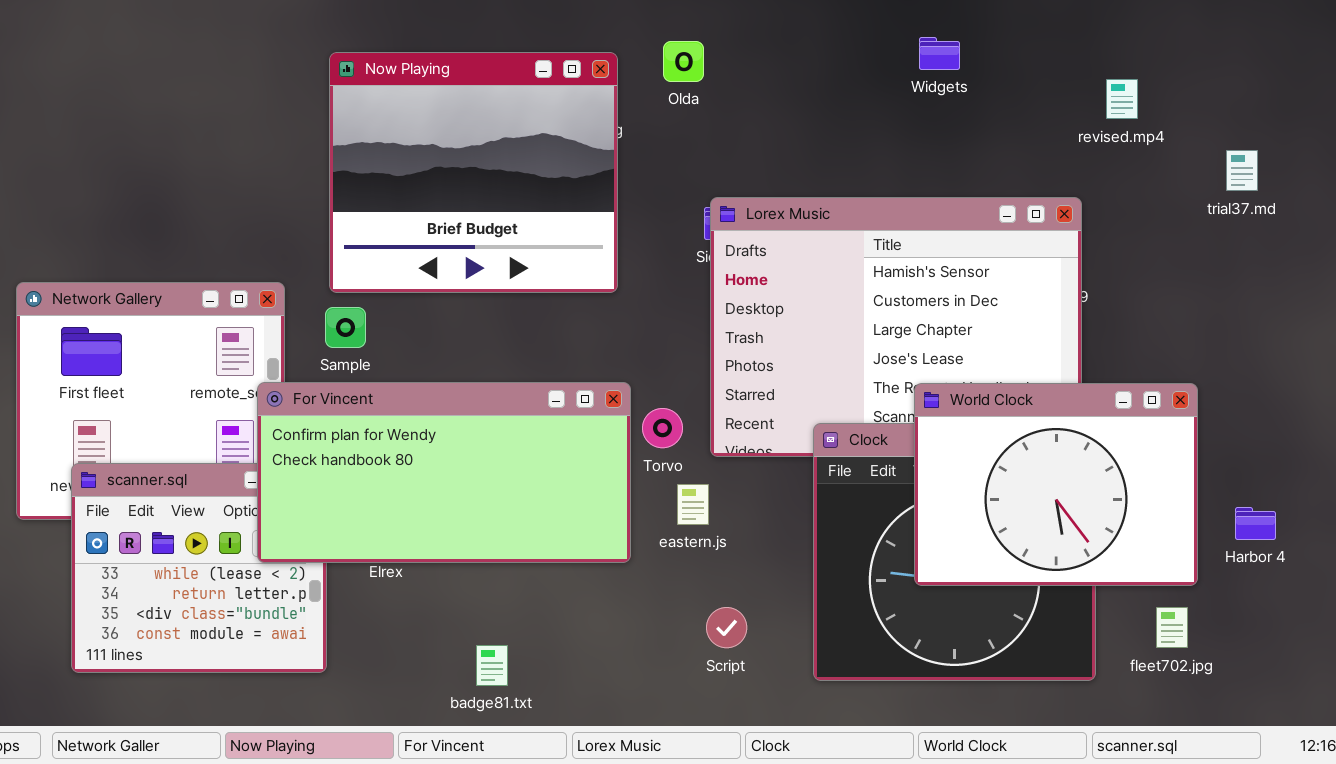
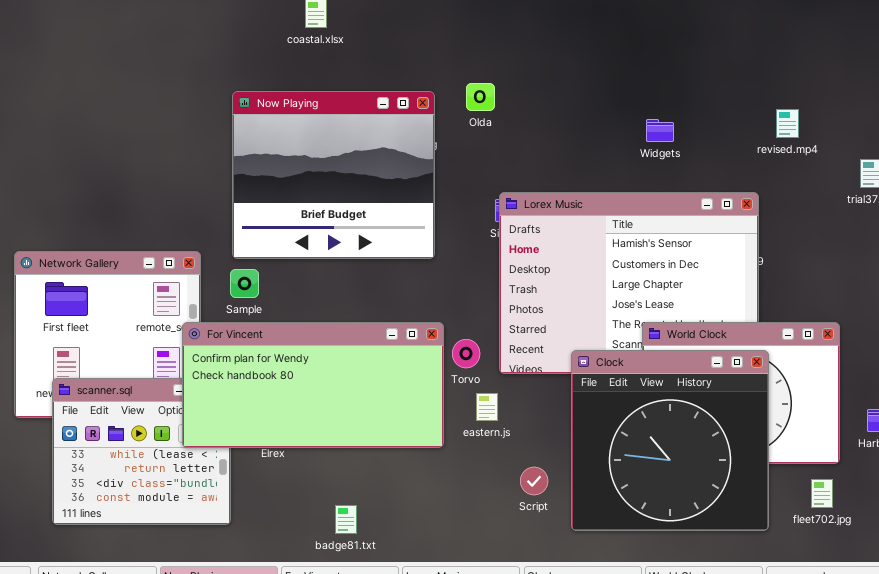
Widgets: [919,37,960,70] -> [646,119,674,142], moved
Clock: [813,423,1096,681] -> [571,350,769,531], raised
Script: [706,607,747,648] -> [520,467,548,495], moved

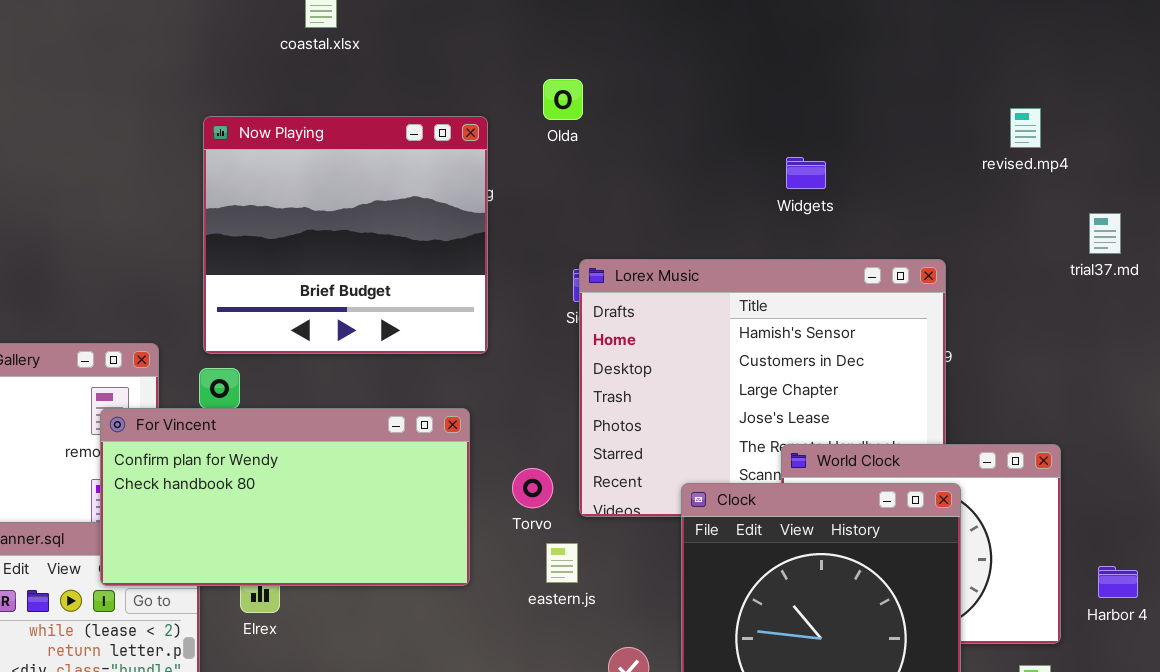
Olda: [466,83,495,111] -> [543,79,583,120], moved
revised.mp4: [776,109,799,138] -> [1010,108,1041,148], moved
For Vincent: [182,322,444,448] -> [100,408,470,586], moved

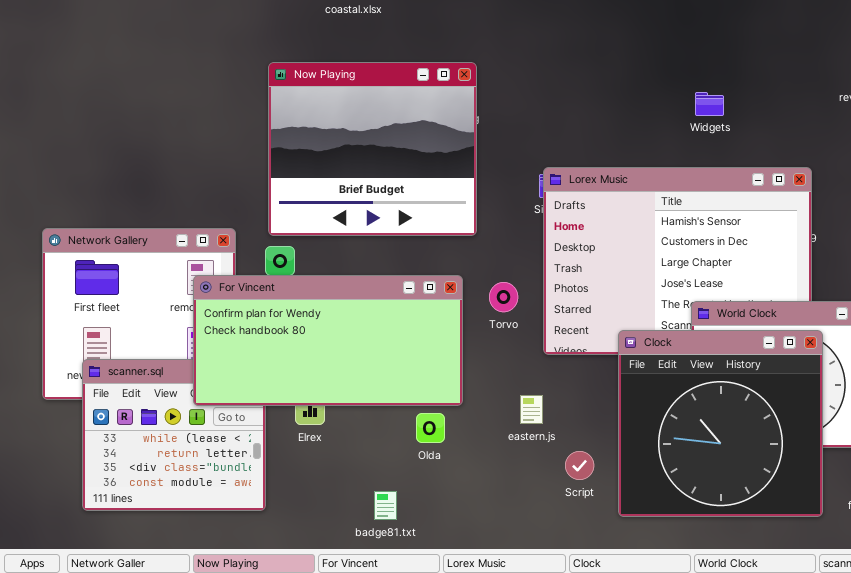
Olda: [543,79,583,120] -> [416,413,445,443], moved
Torvo: [512,468,553,508] -> [489,282,518,312], moved
eastern.js: [546,543,578,583] -> [520,395,543,424], moved

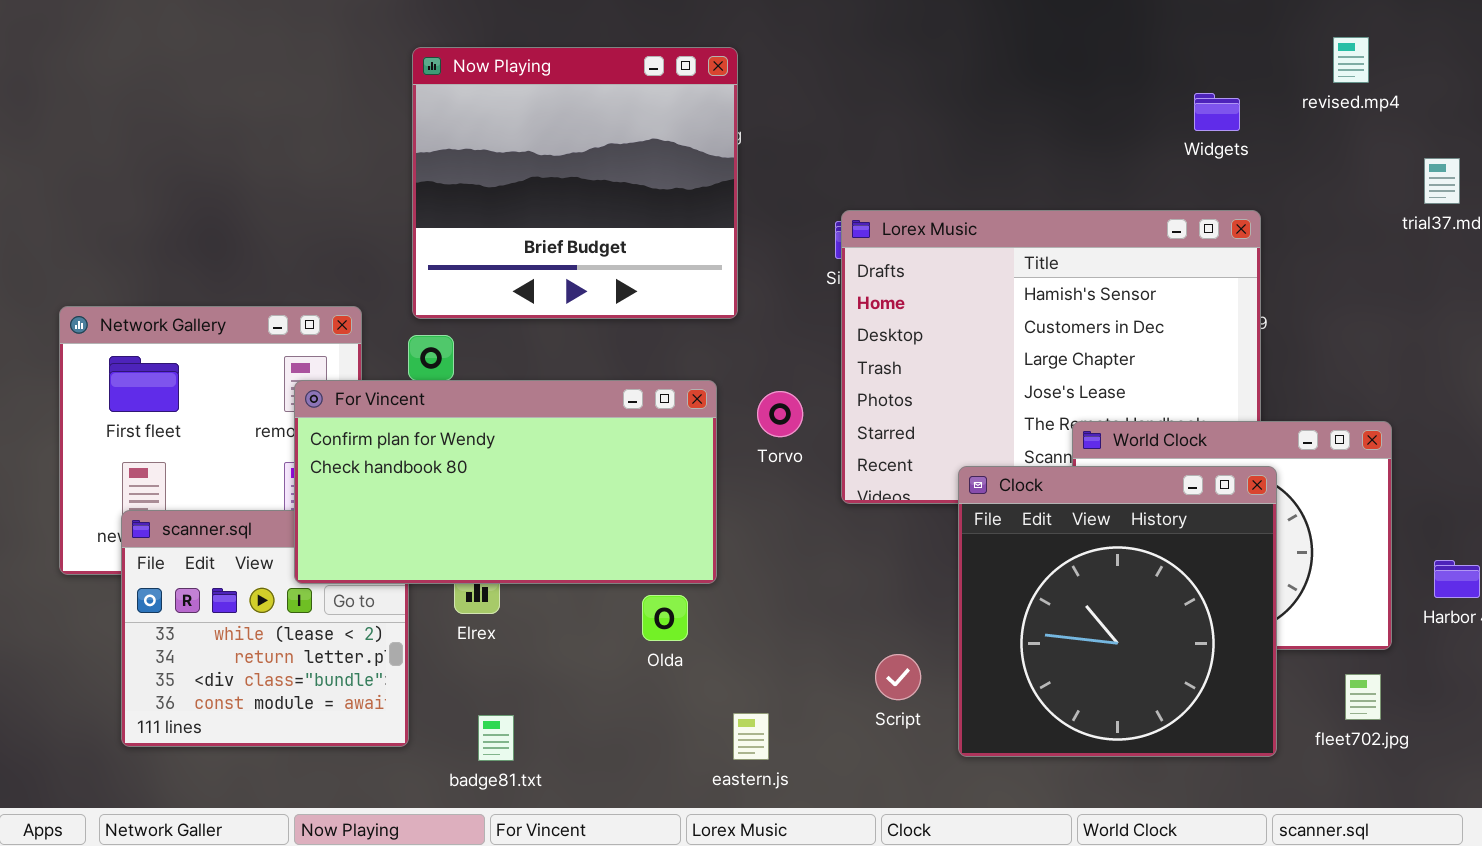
Widgets: [695,92,724,116] -> [1194,93,1240,131], moved
eastern.js: [520,395,543,424] -> [733,713,769,760], moved
badge81.txt: [374,491,397,520] -> [478,715,514,761], moved

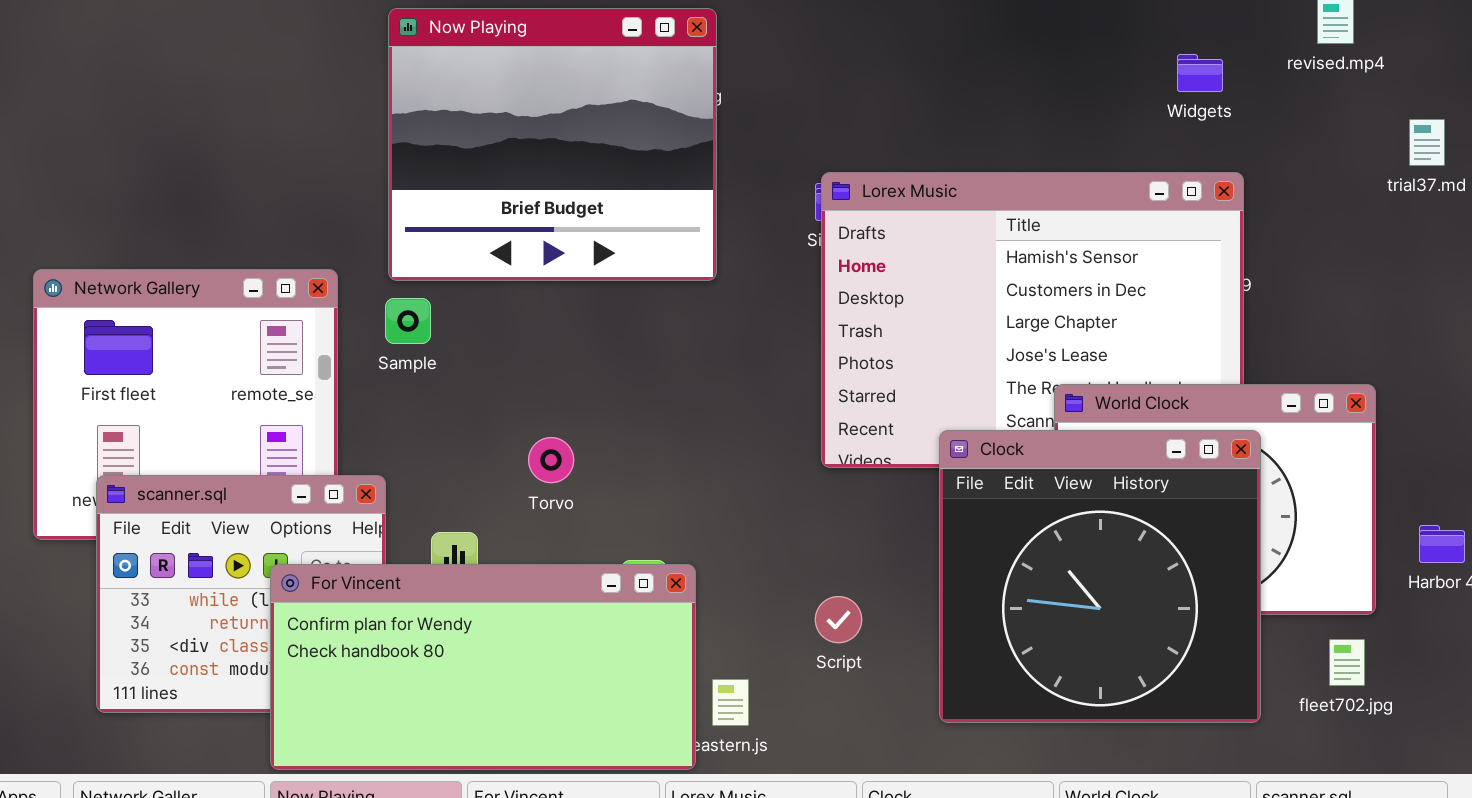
For Vincent: [294,380,717,584] -> [270,564,696,770], moved
Torvo: [757,391,803,437] -> [528,437,574,483], moved
Script: [875,654,921,700] -> [815,596,862,643], moved

